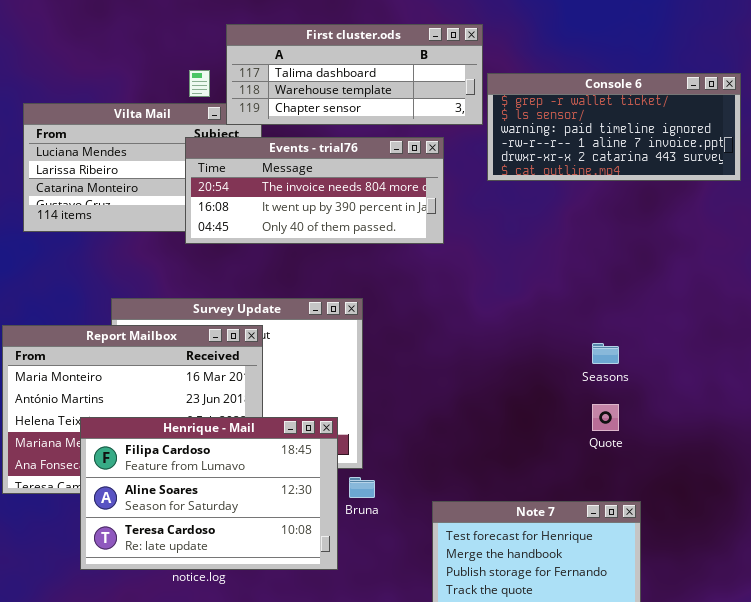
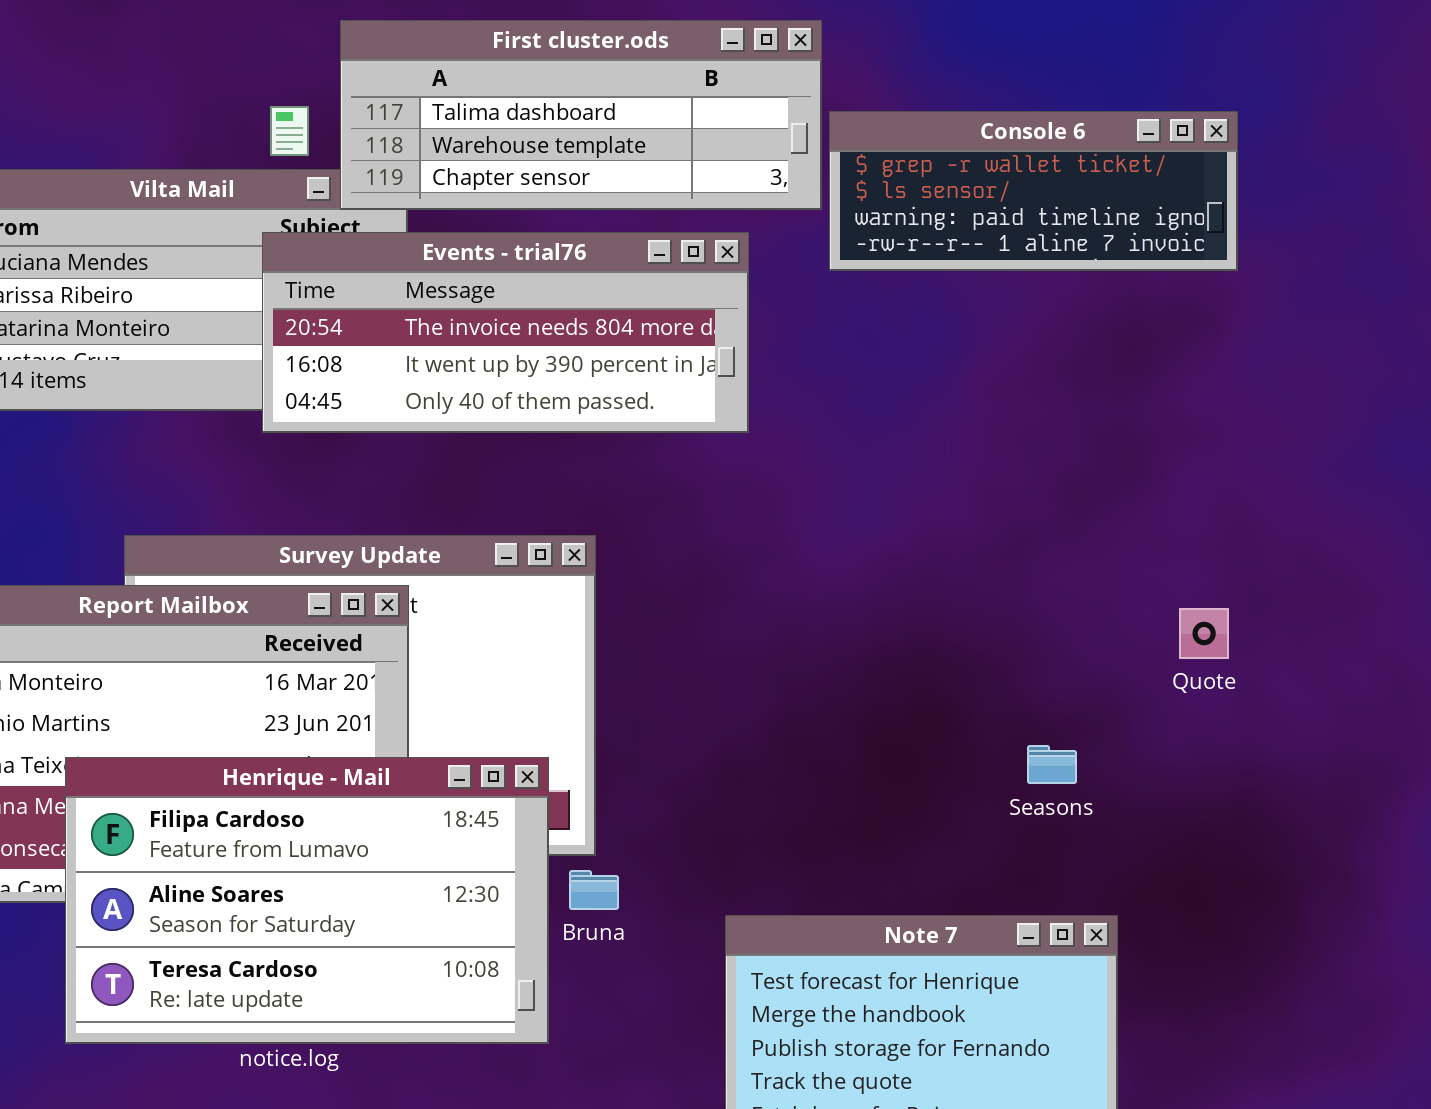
Console 6: [487,73,741,181] -> [829,111,1238,271], resized
Seasons: [592,343,619,364] -> [1027,745,1077,784], moved
Quote: [592,404,619,431] -> [1179,608,1229,659], moved

